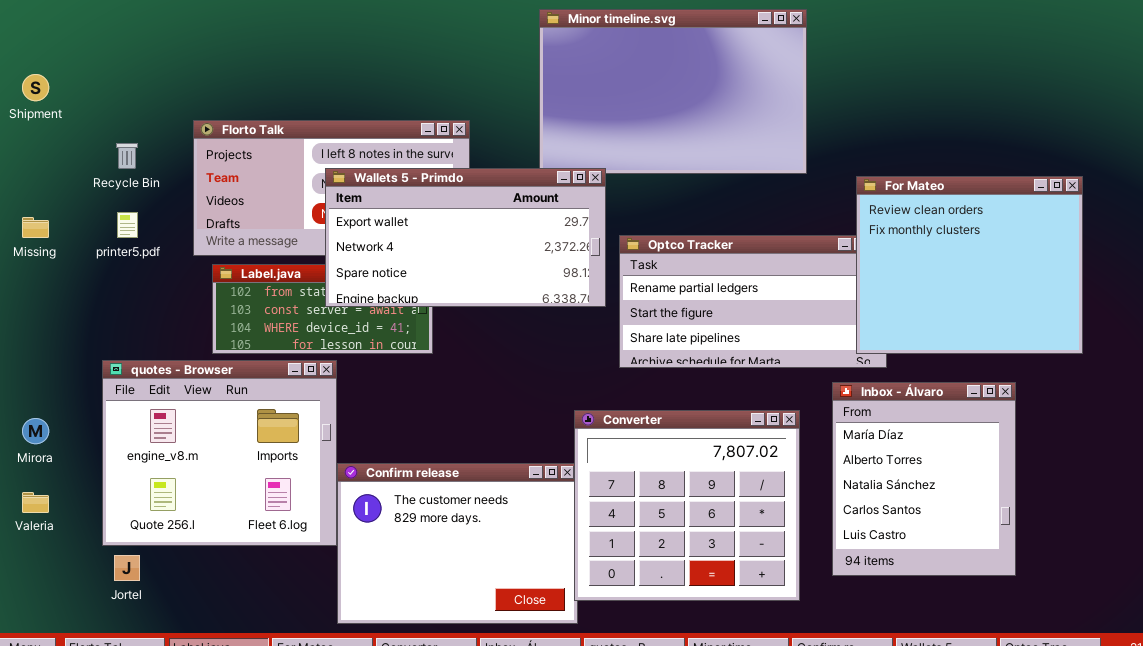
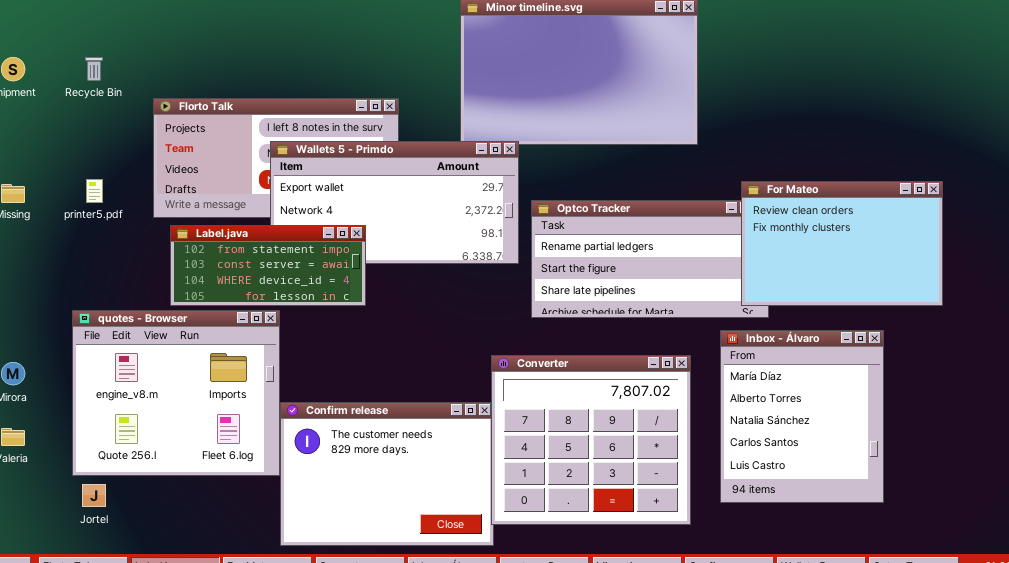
Recycle Bin: [116,143,138,169] -> [85,57,103,81], moved
For Mateo: [856,176,1083,354] -> [741,181,943,306], resized
Label.java: [212,264,433,354] -> [170,225,366,306], raised

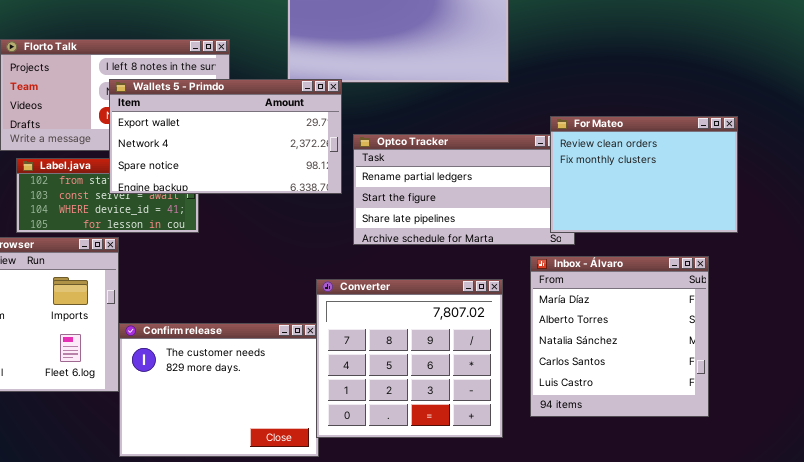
Wallets 5 - Primdo: [270,141,519,264] -> [109,79,342,194], raised
Inbox - Álvaro: [720,330,884,503] -> [530,256,709,417], resized

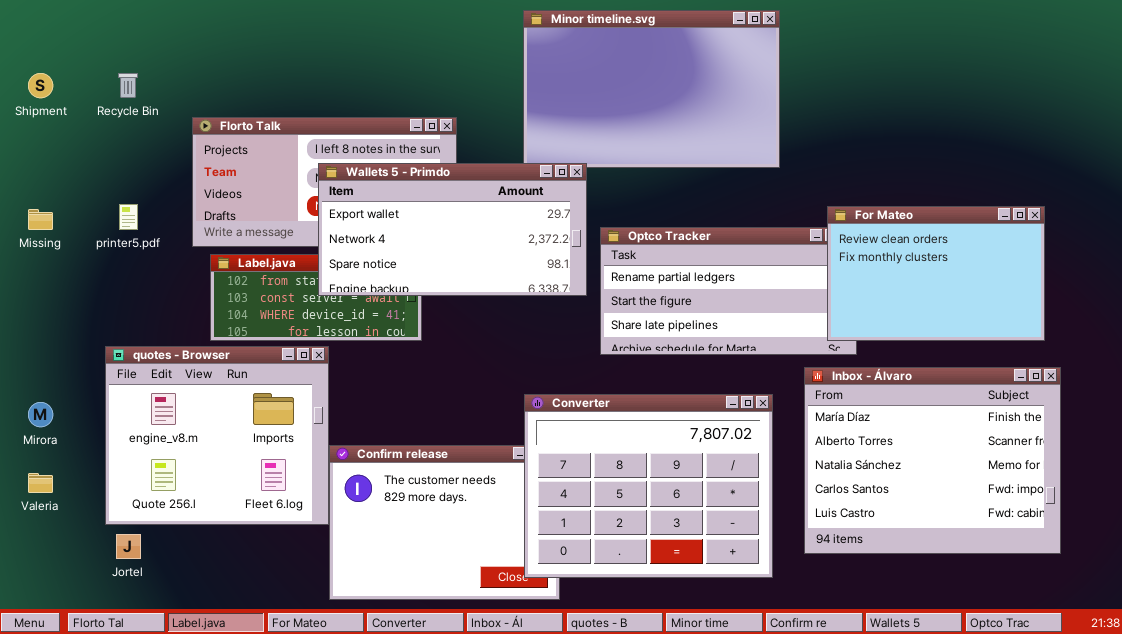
Inbox - Álvaro: [530,256,709,417] -> [804,367,1061,554], resized
Converter: [316,279,503,438] -> [524,394,773,578], resized

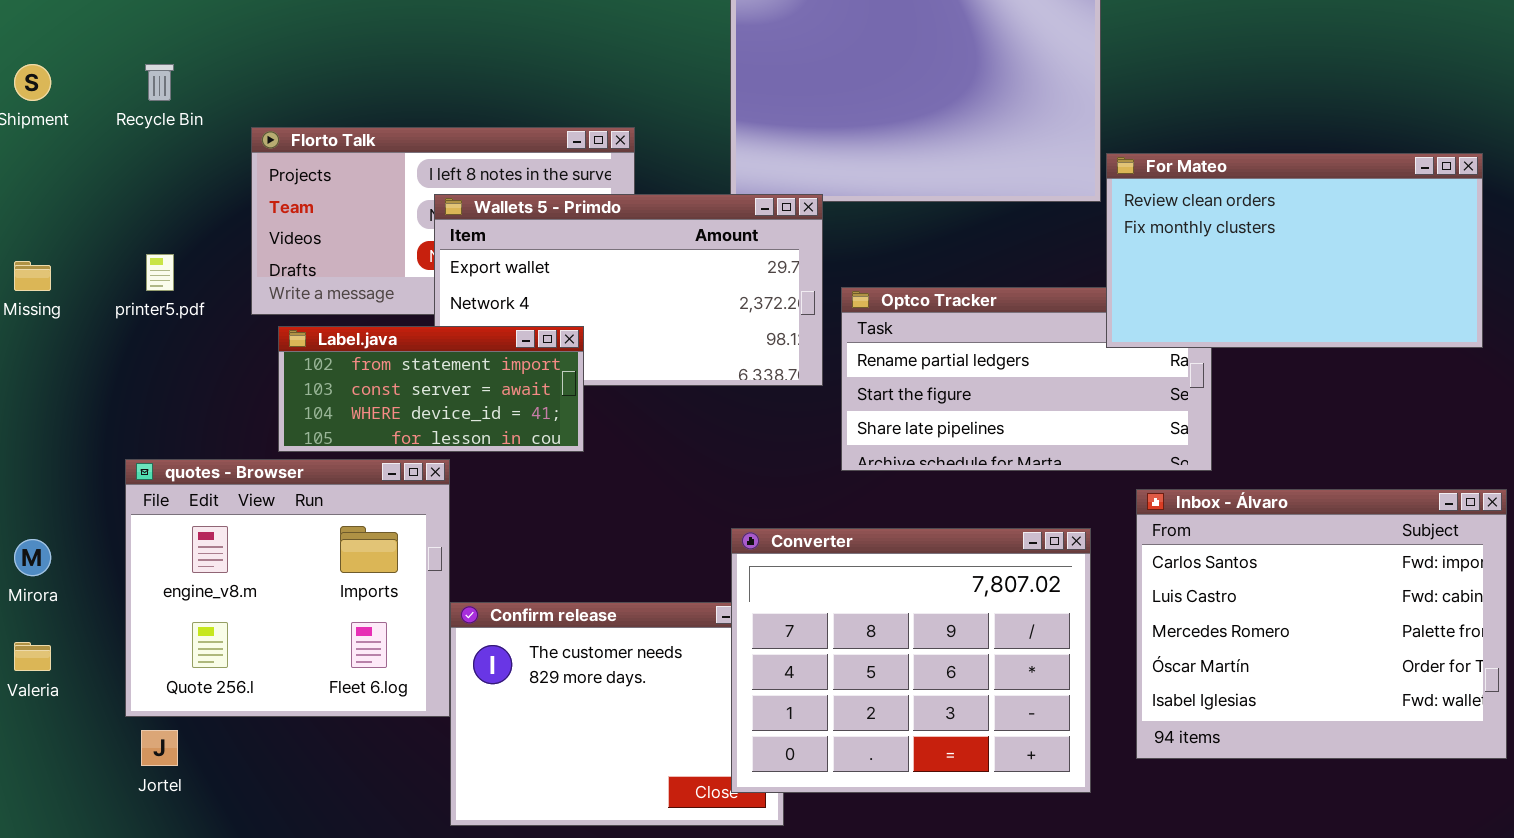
For Mateo: [827,206,1045,341] -> [1106,153,1483,348], moved, resized
Label.java: [210,254,422,341] -> [278,326,584,452], raised
Inbox - Álvaro: [804,367,1061,554] -> [1136,489,1507,759], scrolled down 3 rows

